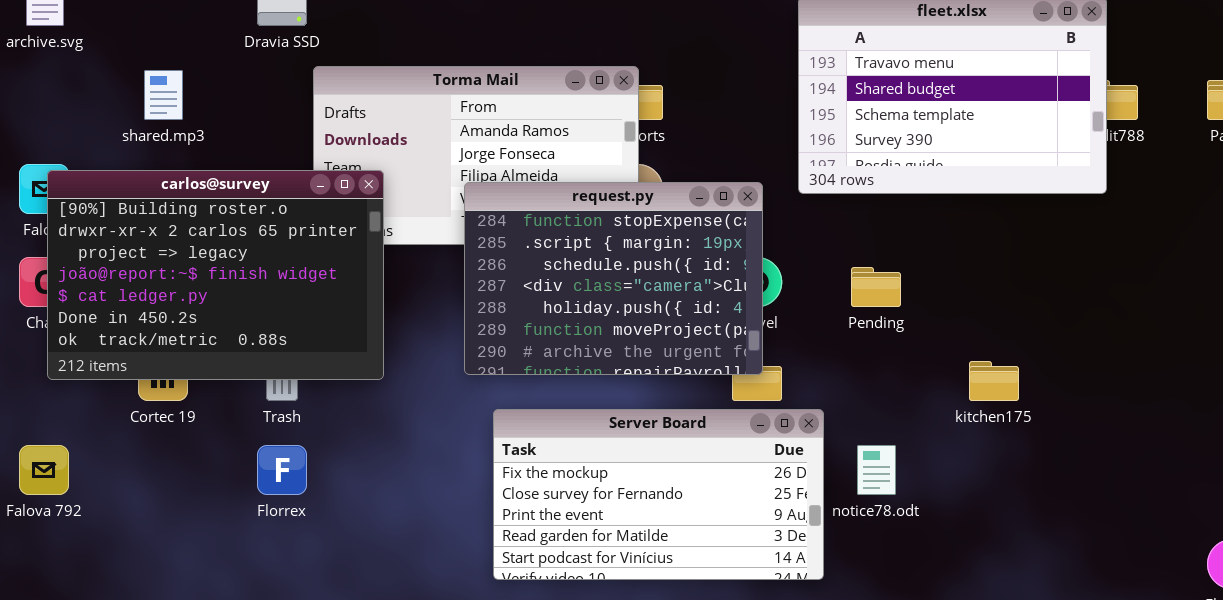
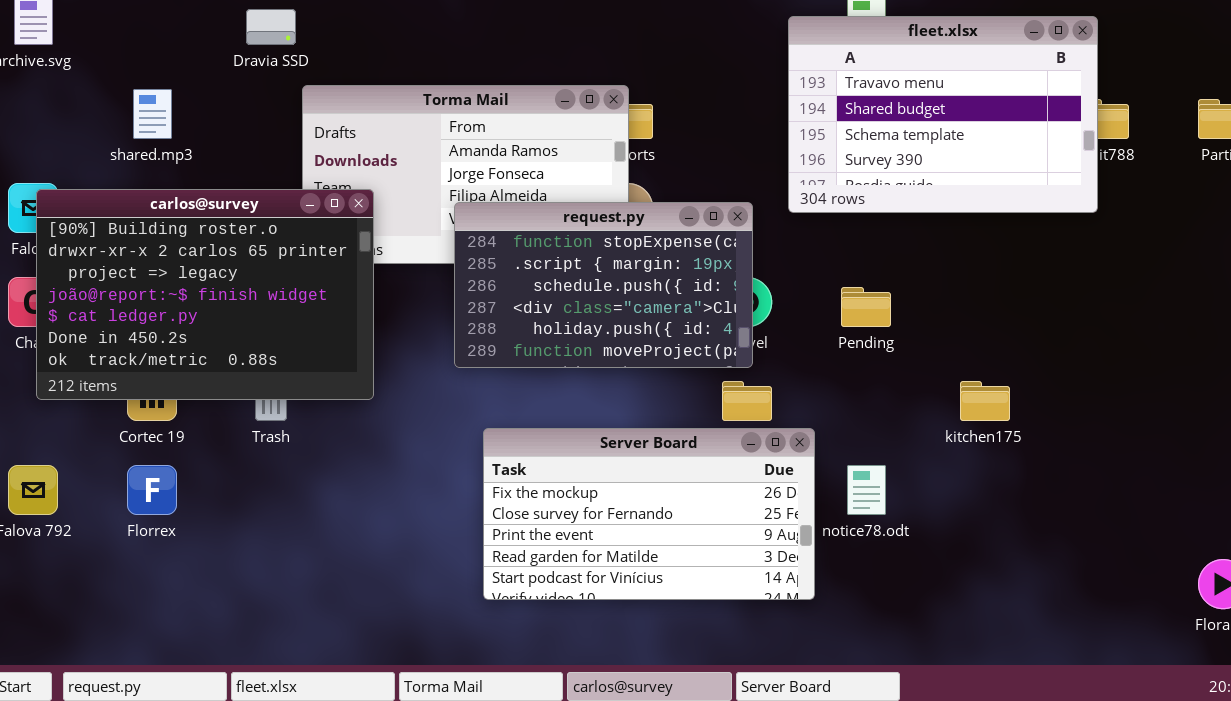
request.py: [464,182,763,375] -> [454,202,753,368], resized
Florrex: [257,445,307,495] -> [127,465,177,515], moved

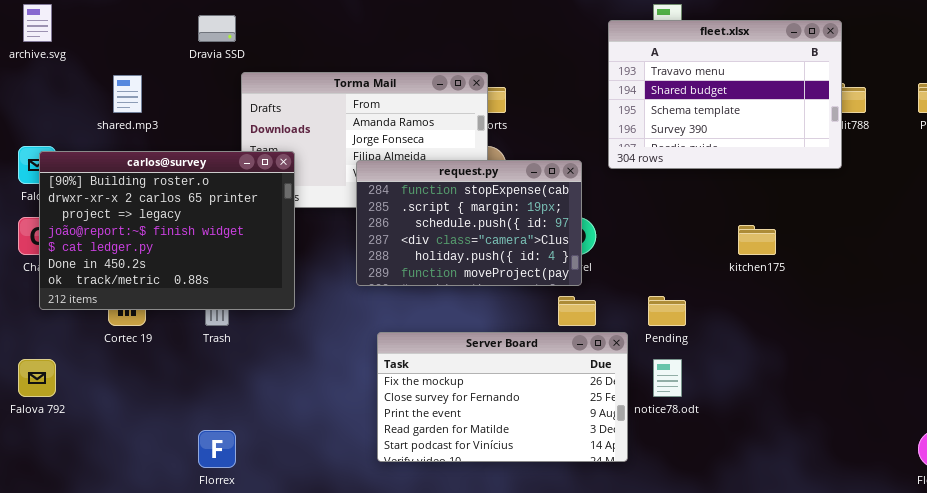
Pending: [841,287,891,327] -> [648,296,686,326], moved
kitchen175: [960,381,1010,421] -> [738,225,776,255], moved
Florrex: [127,465,177,515] -> [198,430,236,468], moved

